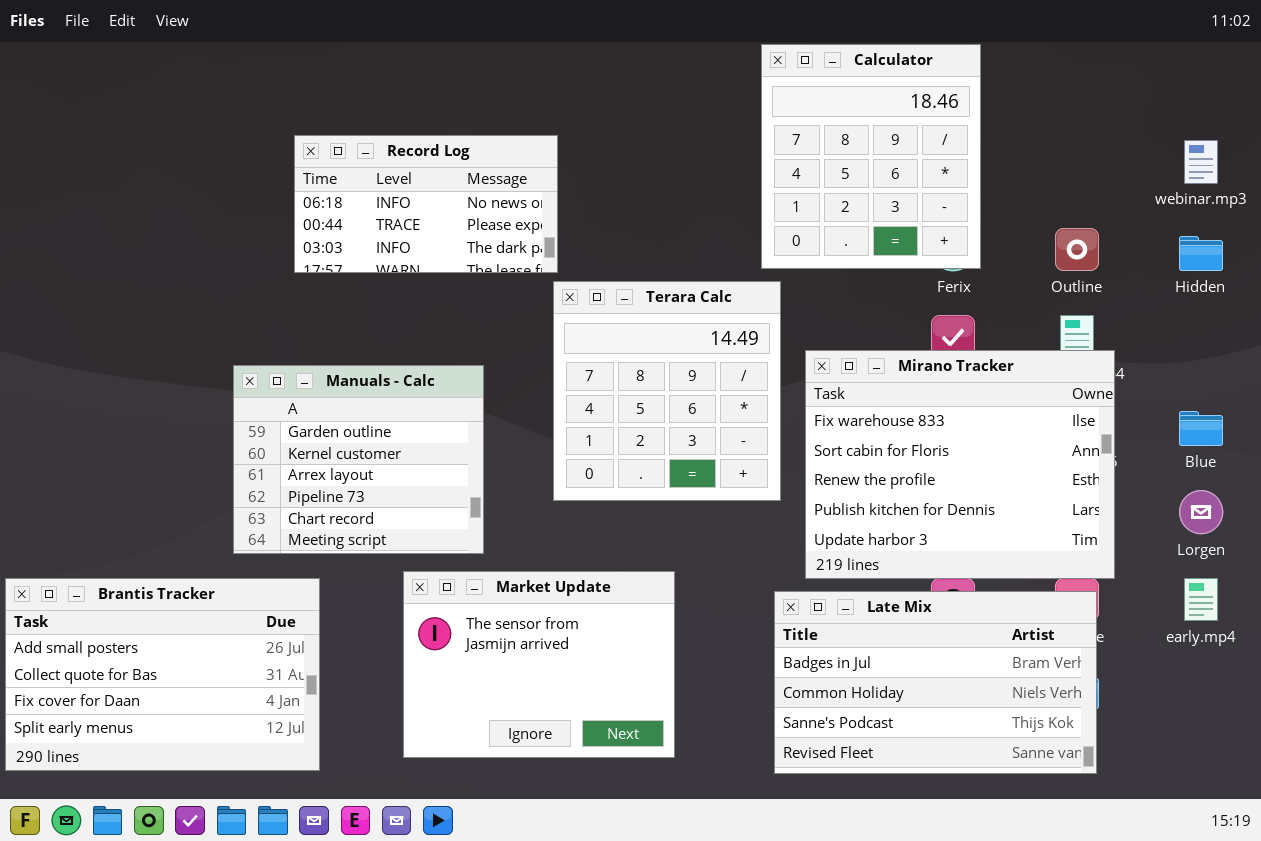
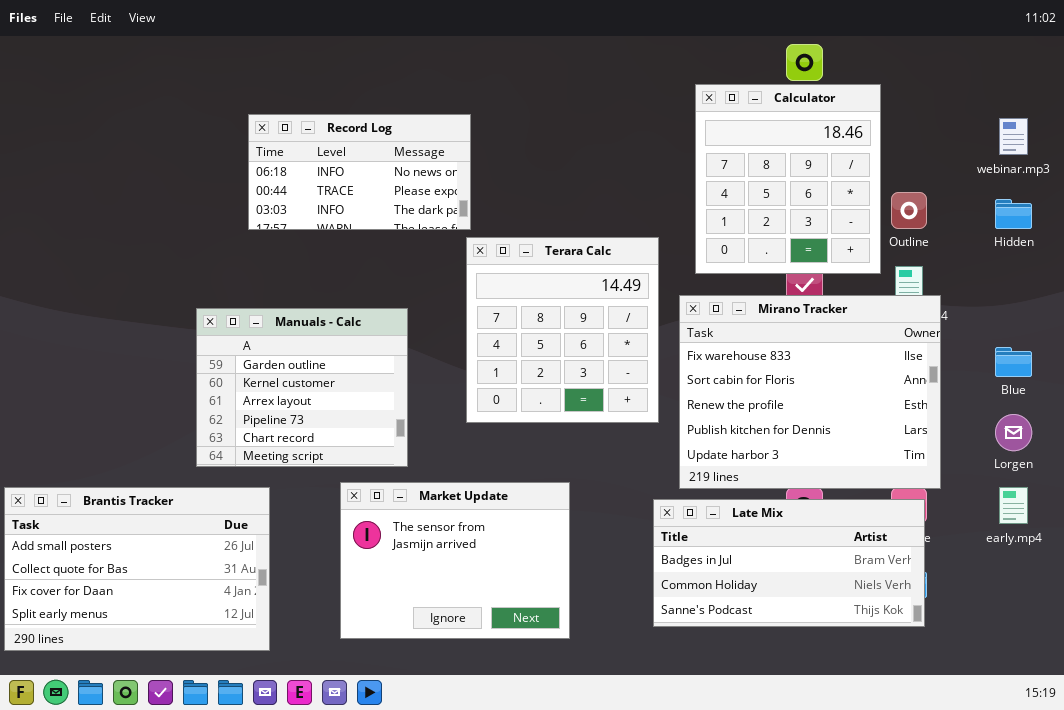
Calculator: [761,44,981,269] -> [695,84,881,274], moved
Late Mix: [774,591,1097,774] -> [653,499,925,627], resized

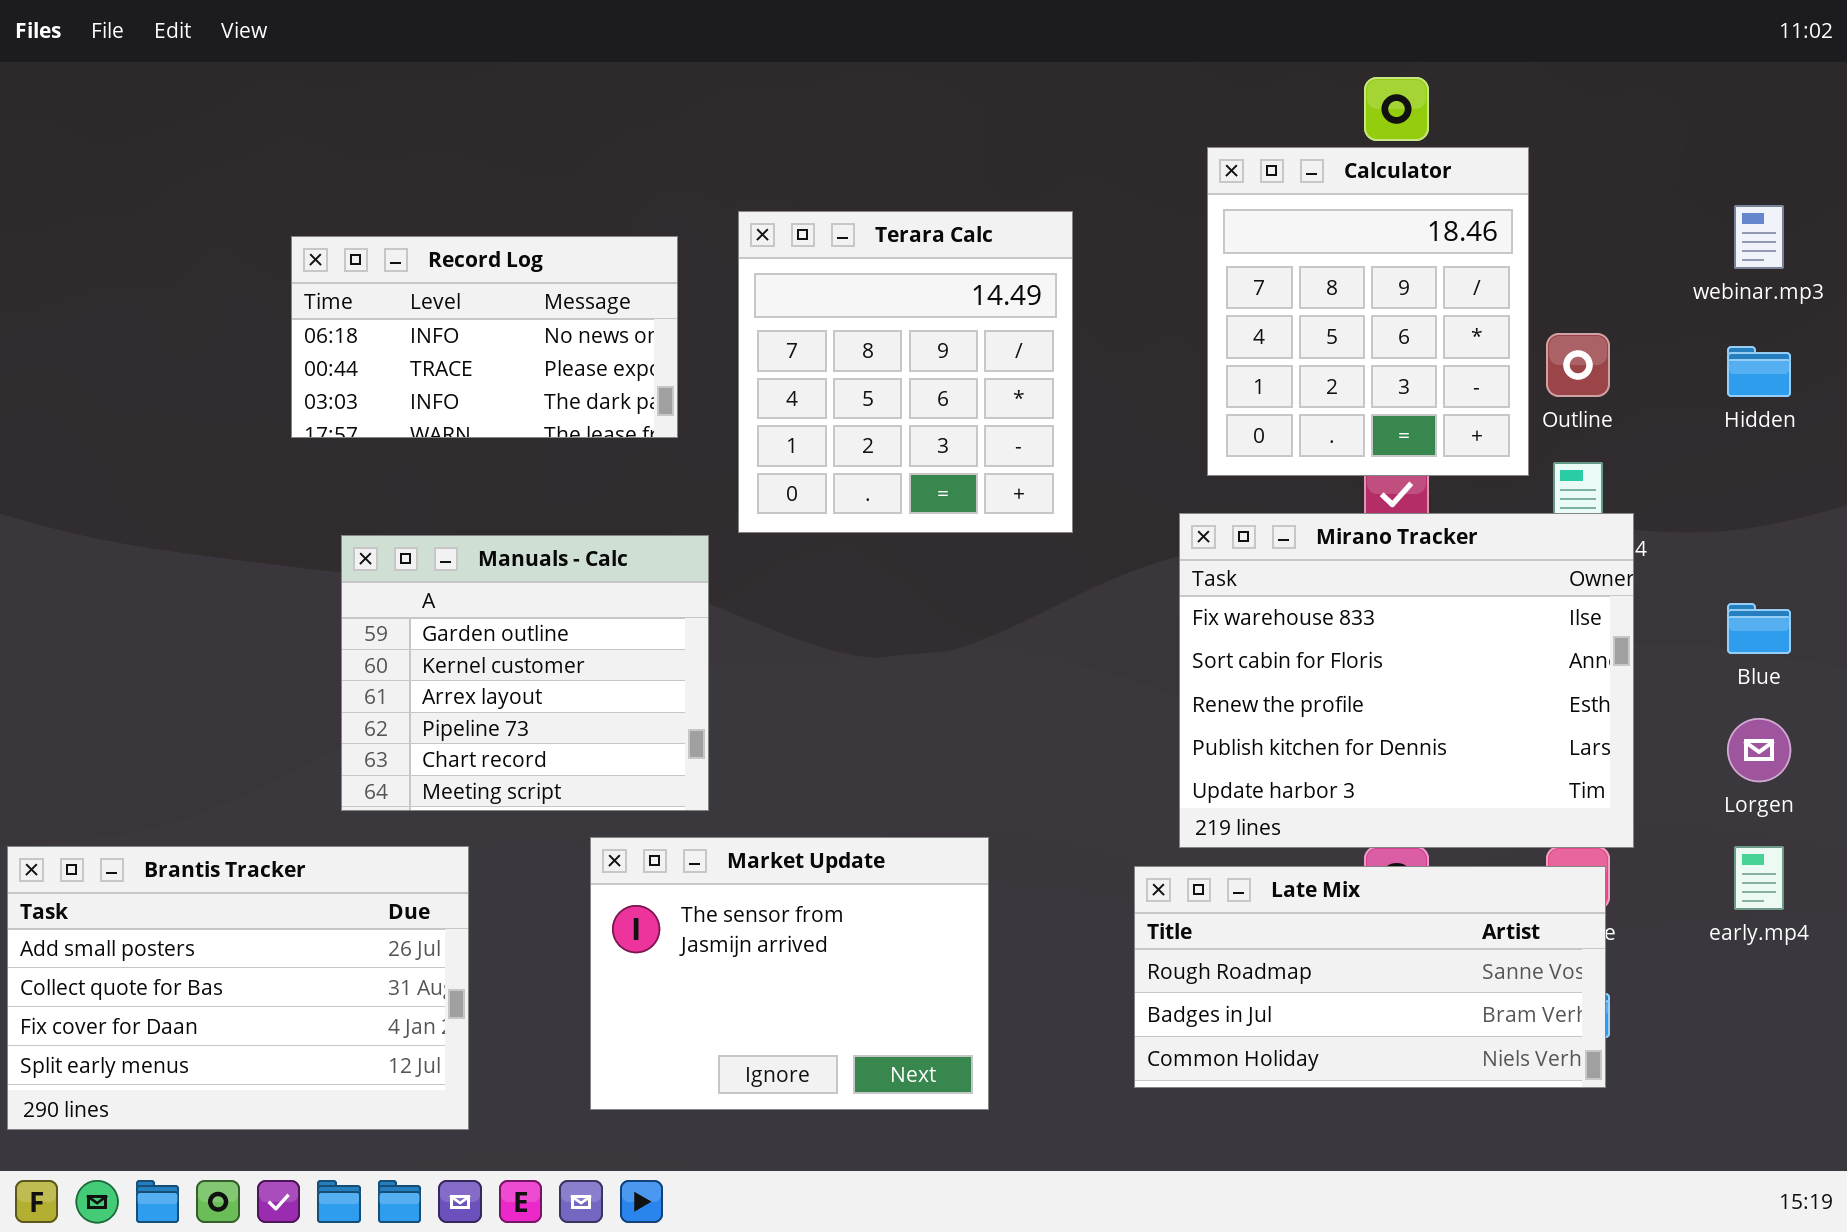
Record Log: [248,114,471,230] -> [291,236,678,438], moved
Terara Calc: [466,237,659,423] -> [738,211,1073,533], moved
Late Mix: [653,499,925,627] -> [1134,866,1606,1088], scrolled up 1 row

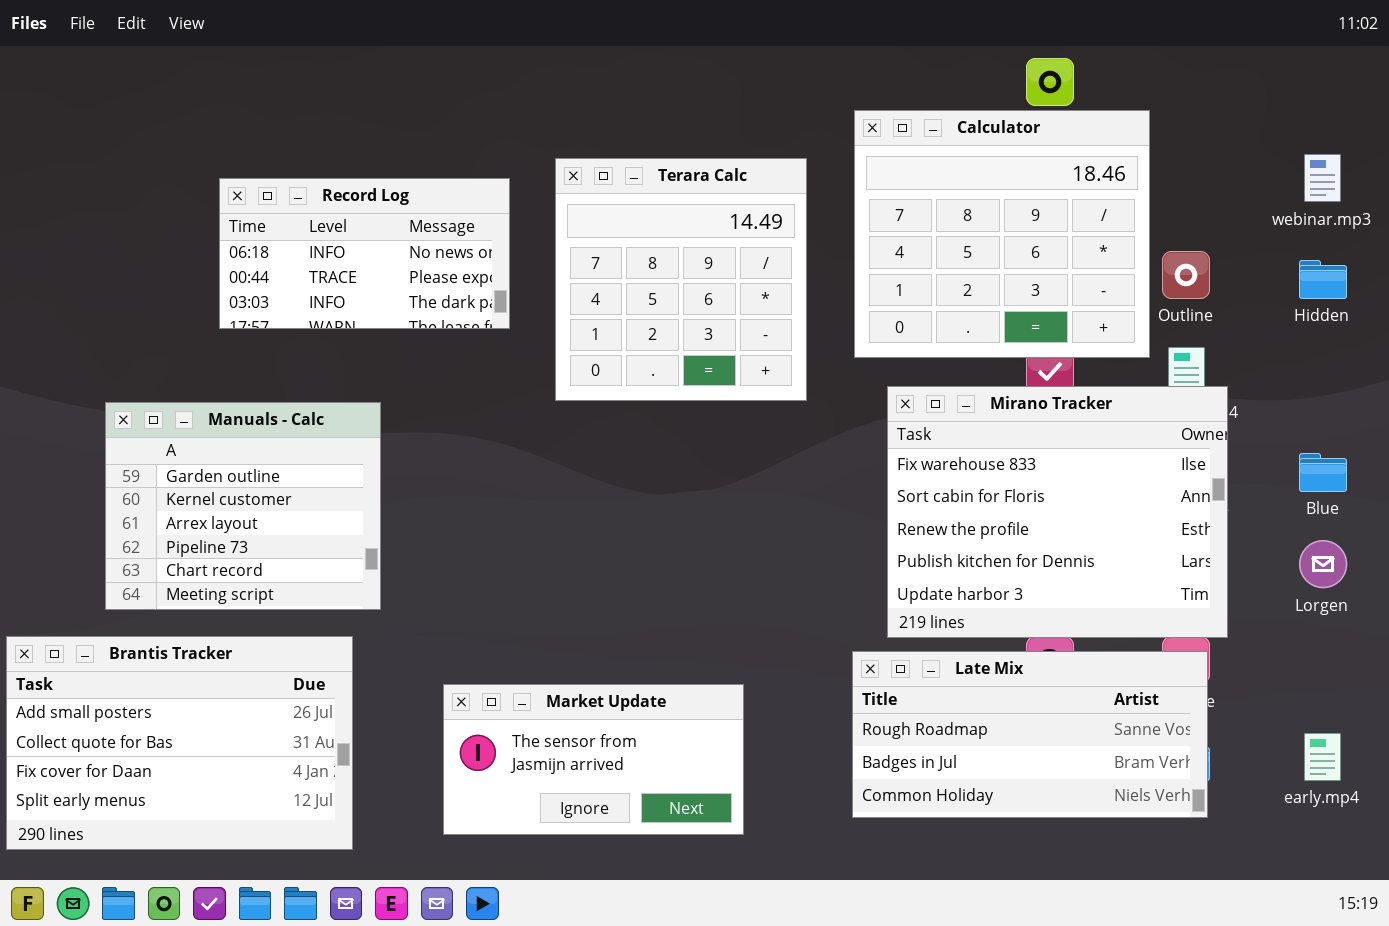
Calculator: [1207,147,1529,476] -> [854,110,1150,358], resized
Manuals - Calc: [341,535,709,811] -> [105,402,381,610], moved
Market Update: [590,837,989,1110] -> [443,684,744,835], resized
early.mp4: [1734,846,1784,910] -> [1304,733,1341,781], moved

